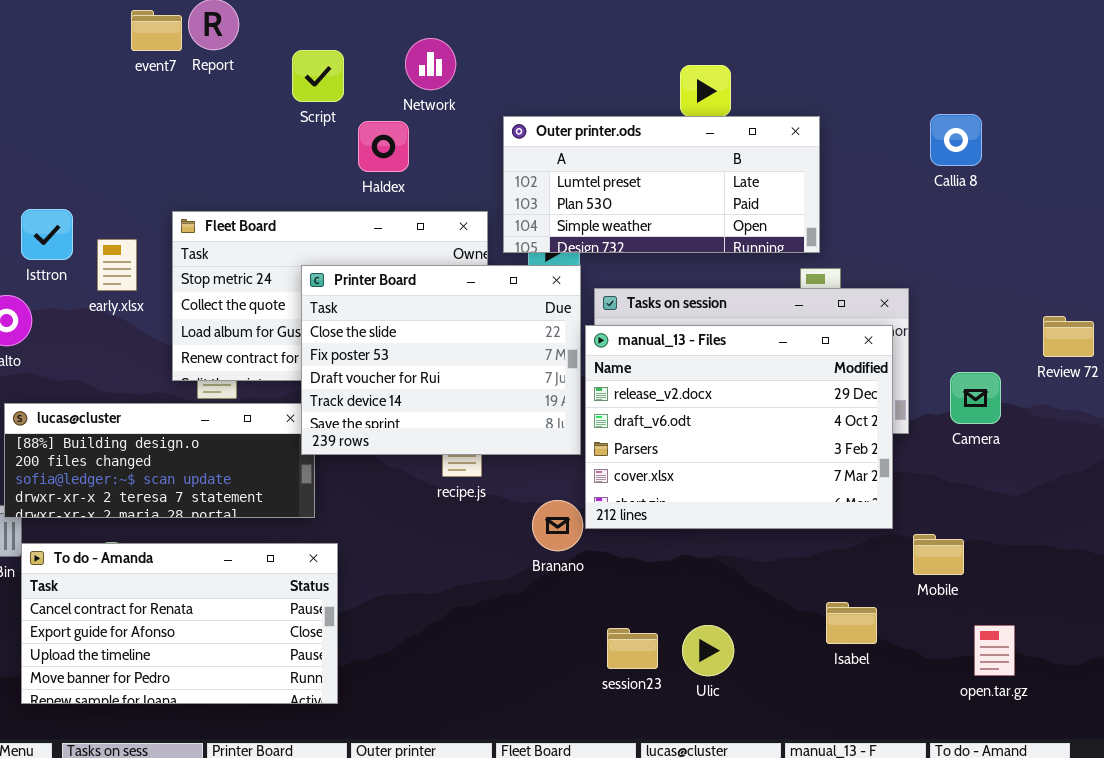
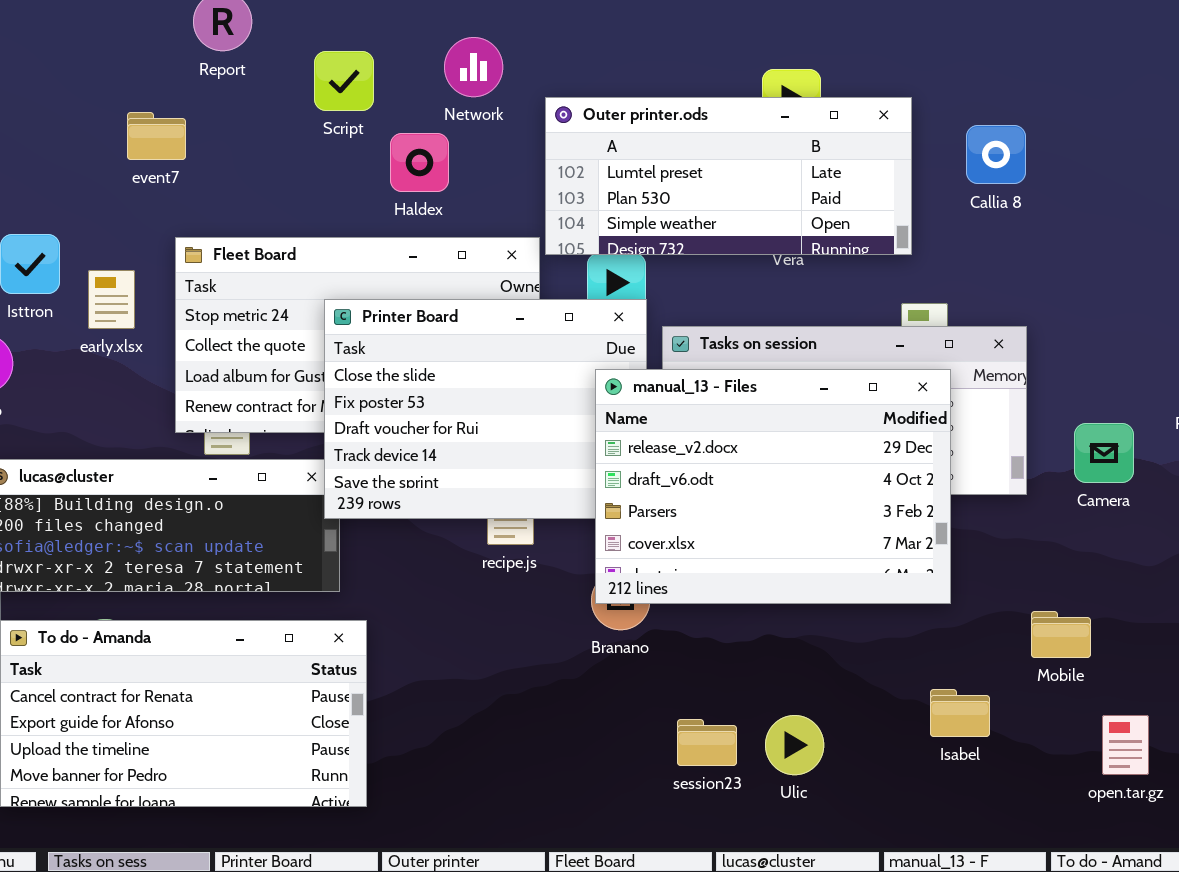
event7: [131,10,182,51] -> [127,112,186,160], moved
Callia 8: [930,114,982,166] -> [966,125,1026,184], moved
Outer printer.ods: [503,116,820,253] -> [545,97,912,255], moved
manual_13 - Files: [585,325,893,529] -> [595,369,951,604], moved

